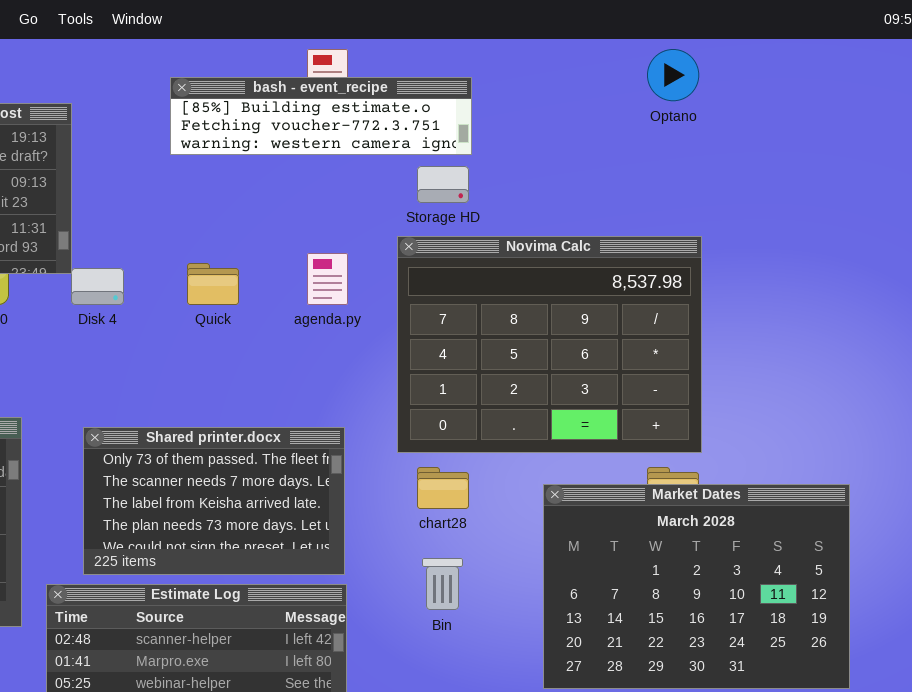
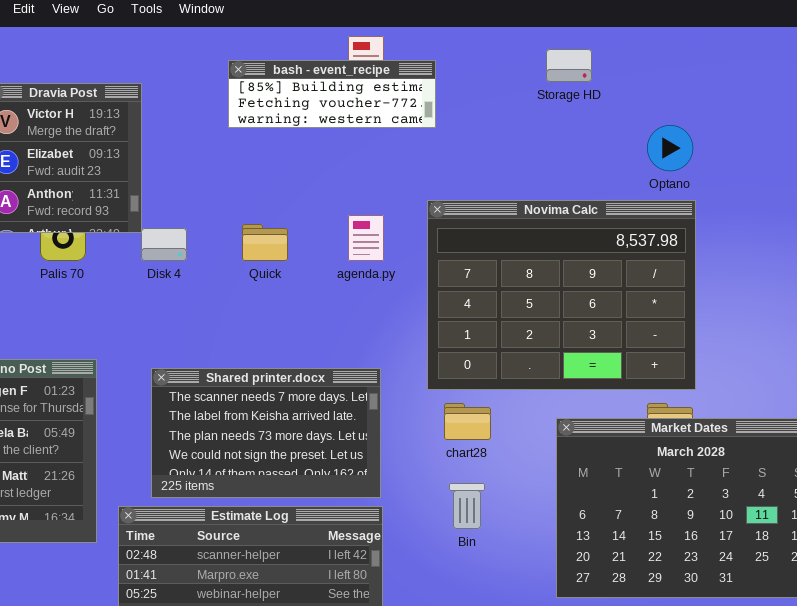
Optano: [647,49,699,101] -> [647,125,693,171], moved
bash - event_recipe: [170,77,472,155] -> [228,60,436,128], resized
Storage HD: [417,166,469,203] -> [546,49,592,82], moved
Shared printer.docx: [83,427,345,575] -> [151,368,381,498], scrolled down 1 row

